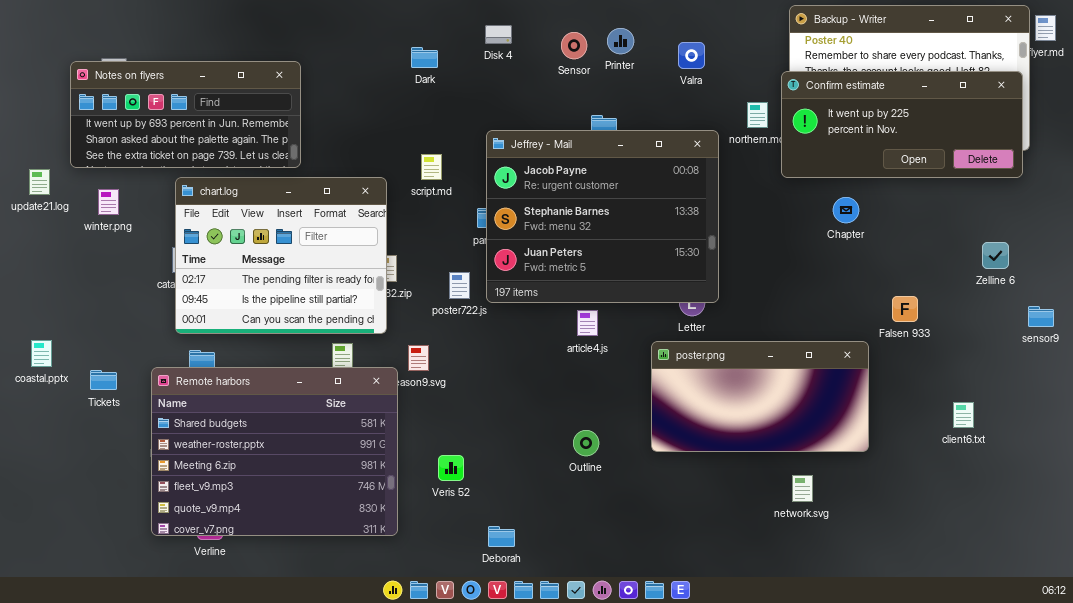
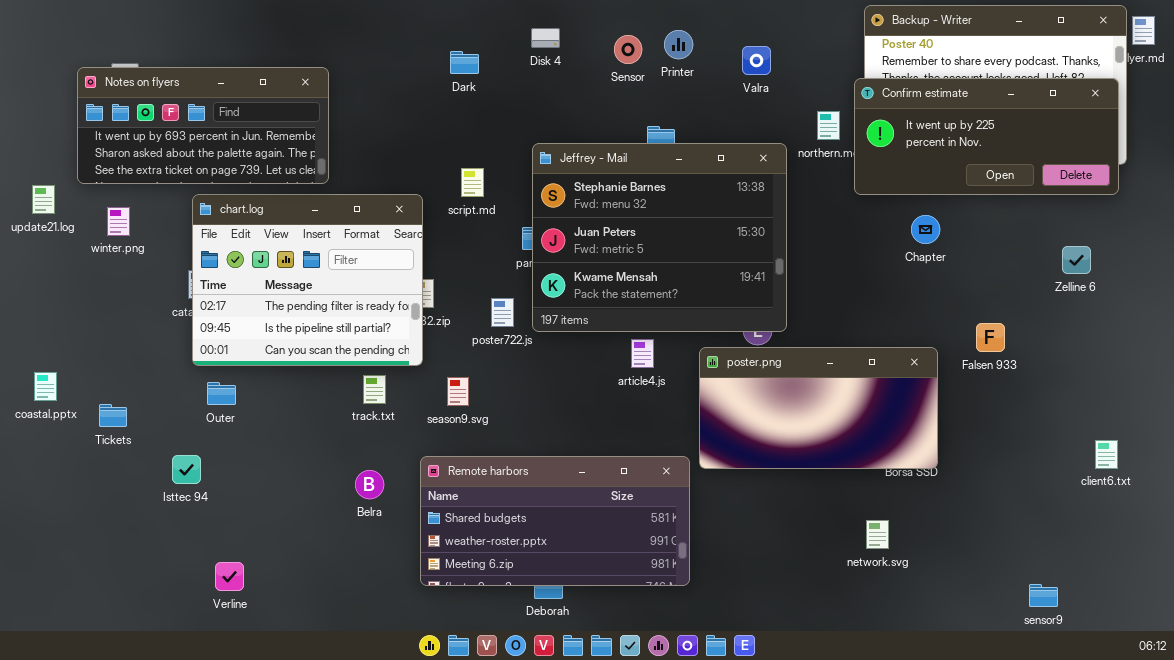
Jeffrey - Mail: [486,130,719,303] -> [532,143,787,332], scrolled down 1 row
Zelline 6: [982,242,1009,269] -> [1062,246,1091,274], moved
sensor9: [1028,306,1054,327] -> [1029,584,1058,607], moved
poster.png: [651,341,869,452] -> [699,347,938,469], moved
Remote harbors: [151,367,398,536] -> [420,456,690,586], moved, resized
client6.txt: [953,402,974,428] -> [1095,440,1118,469], moved

